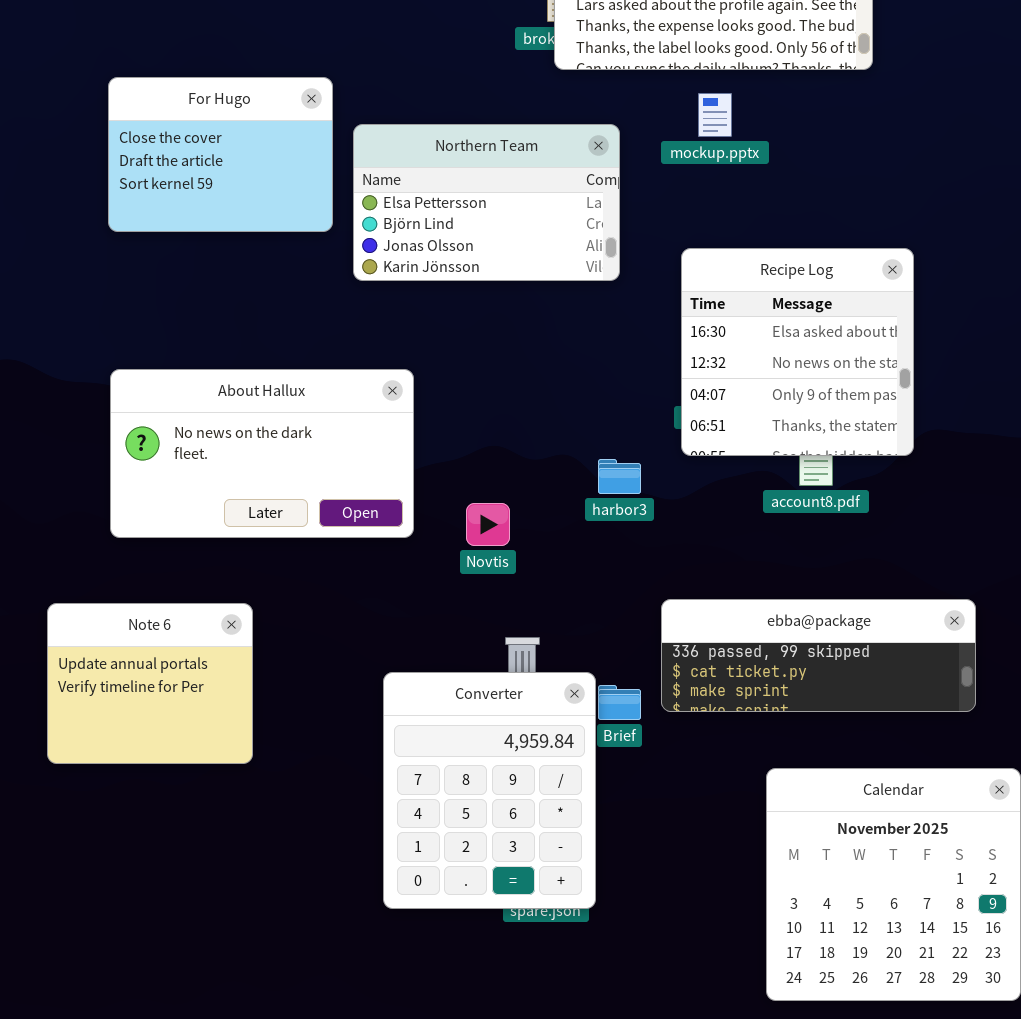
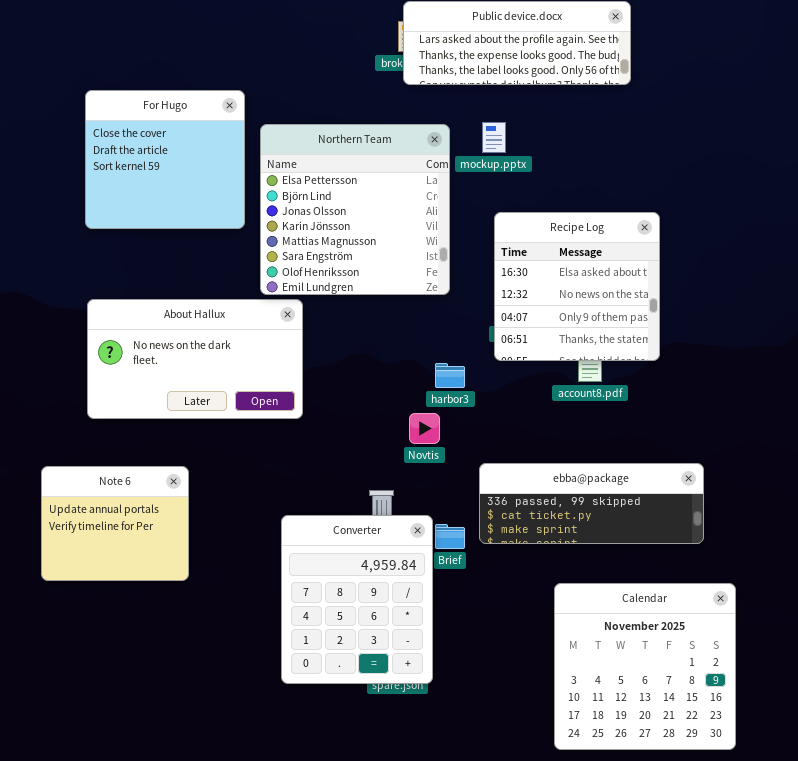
For Hugo: [108,77,333,232] -> [85,90,245,229], resized
mockup.pptx: [698,93,732,137] -> [482,122,506,153], moved
Northern Team: [353,124,620,281] -> [260,124,450,295], resized
Novtis: [466,503,510,546] -> [409,413,440,444], moved

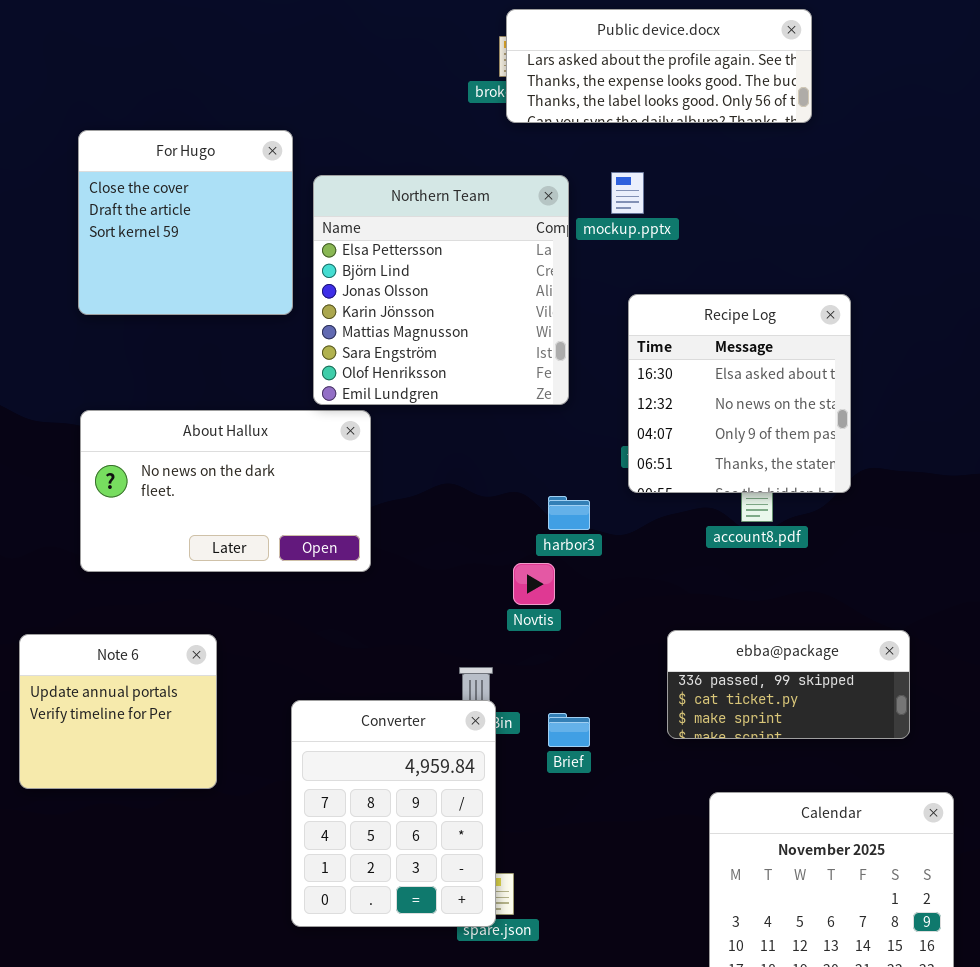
ebba@package: [479,463,704,544] -> [667,630,910,739], resized
Converter: [281,515,433,684] -> [291,700,496,927], moved

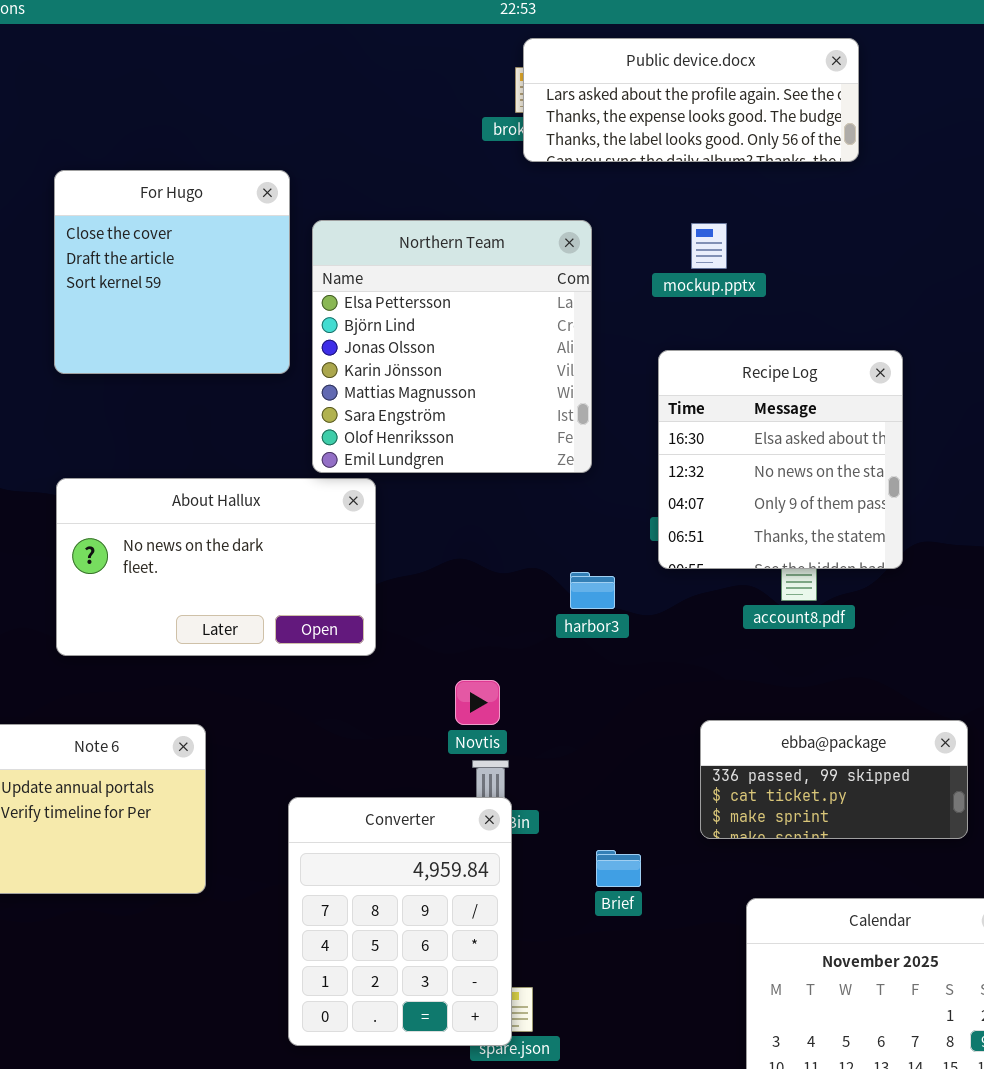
mockup.pptx: [611,172,644,214] -> [691,223,727,269], moved
Novtis: [513,563,555,605] -> [455,680,500,725], moved
Brief: [548,713,590,747] -> [596,850,641,887], moved

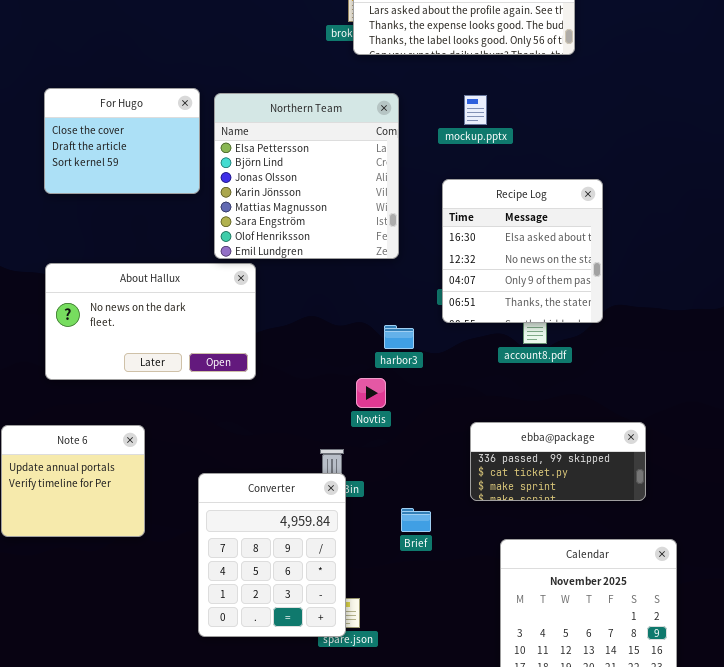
For Hugo: [54,170,290,374] -> [44,88,200,194], resized
Novtis: [455,680,500,725] -> [356,378,386,408], moved

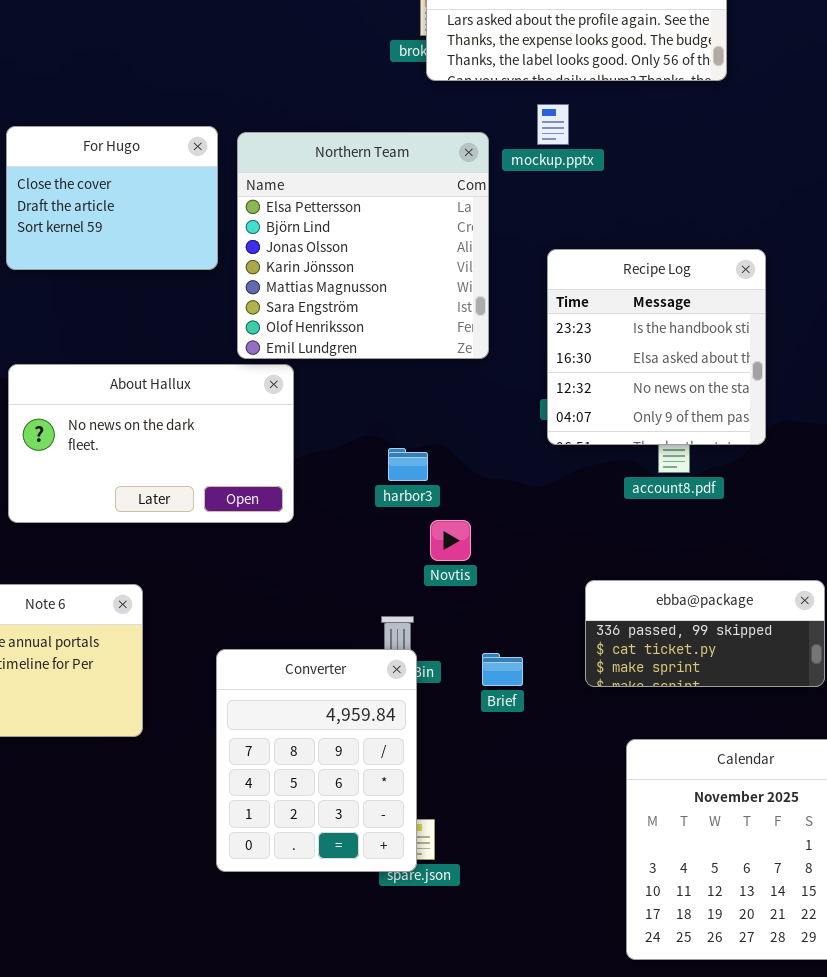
mockup.pptx: [464,95,487,125] -> [537,104,569,145], moved
Recipe Log: [442,179,603,323] -> [547,249,766,445], scrolled up 1 row
harbor3: [384,325,414,349] -> [388,448,428,481], moved
Brief: [401,508,431,532] -> [482,653,523,686], moved

